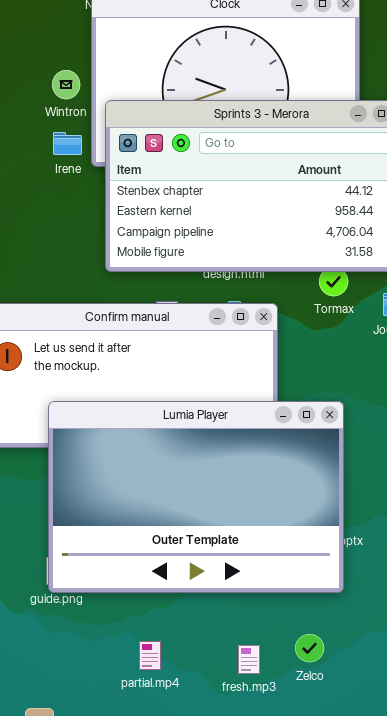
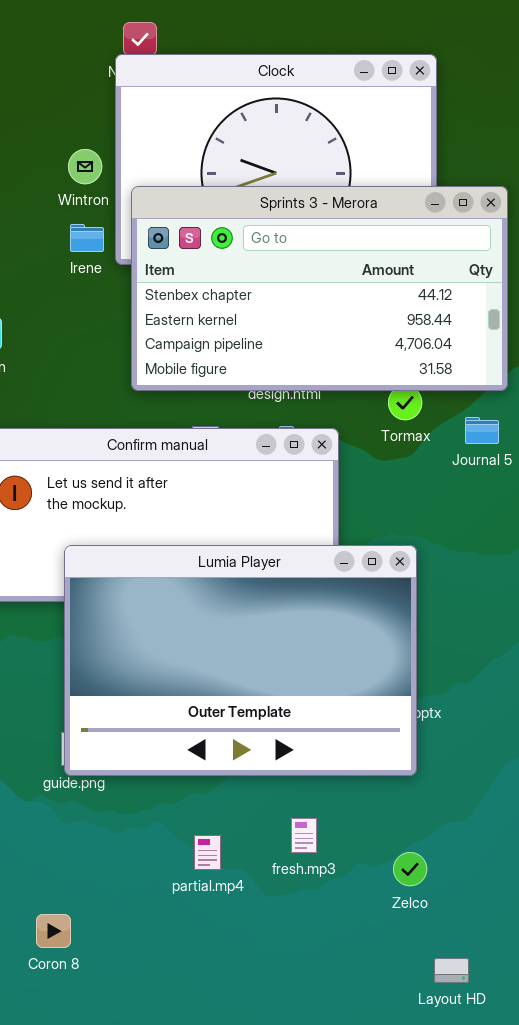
Zelco: [295,634,324,662] -> [393,852,427,886], moved
partial.mp4: [139,641,161,670] -> [194,835,221,870], moved
fresh.mp3: [238,645,260,674] -> [291,818,317,853], moved

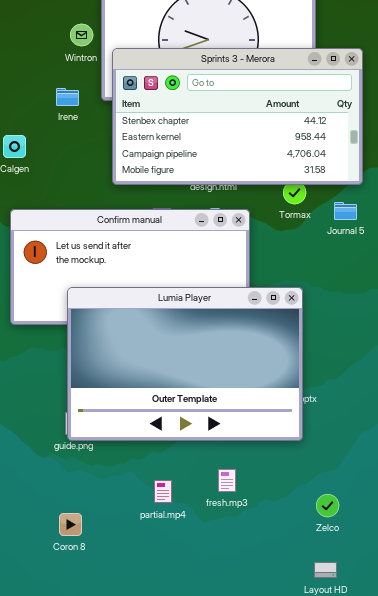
Irene: [70,224,104,252] -> [56,88,79,106], moved
Zelco: [393,852,427,886] -> [316,494,339,517], moved
Coron 8: [36,914,71,948] -> [59,513,82,536], moved

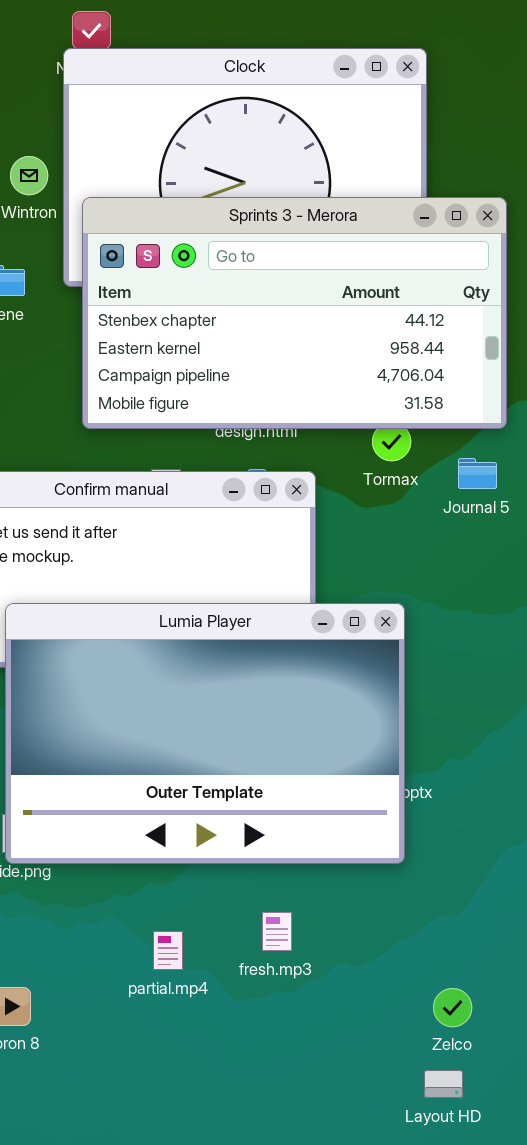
Zelco: [316,494,339,517] -> [433,988,472,1027], moved

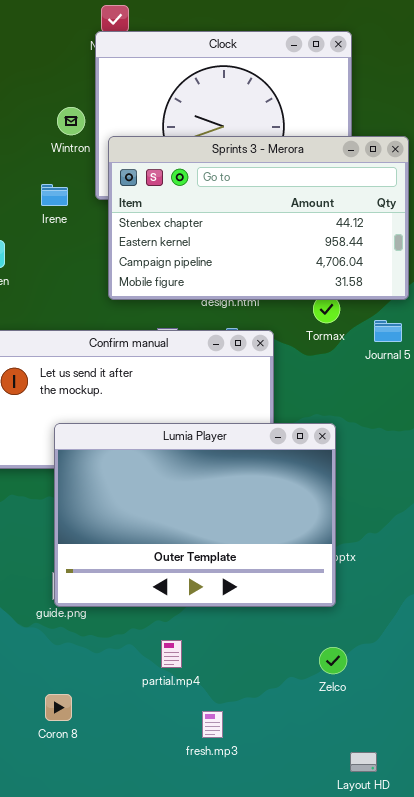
fresh.mp3: [262,912,292,951] -> [202,711,223,738], moved
partial.mp4: [153,931,183,970] -> [161,640,182,668], moved
Zelco: [433,988,472,1027] -> [319,647,347,674], moved

